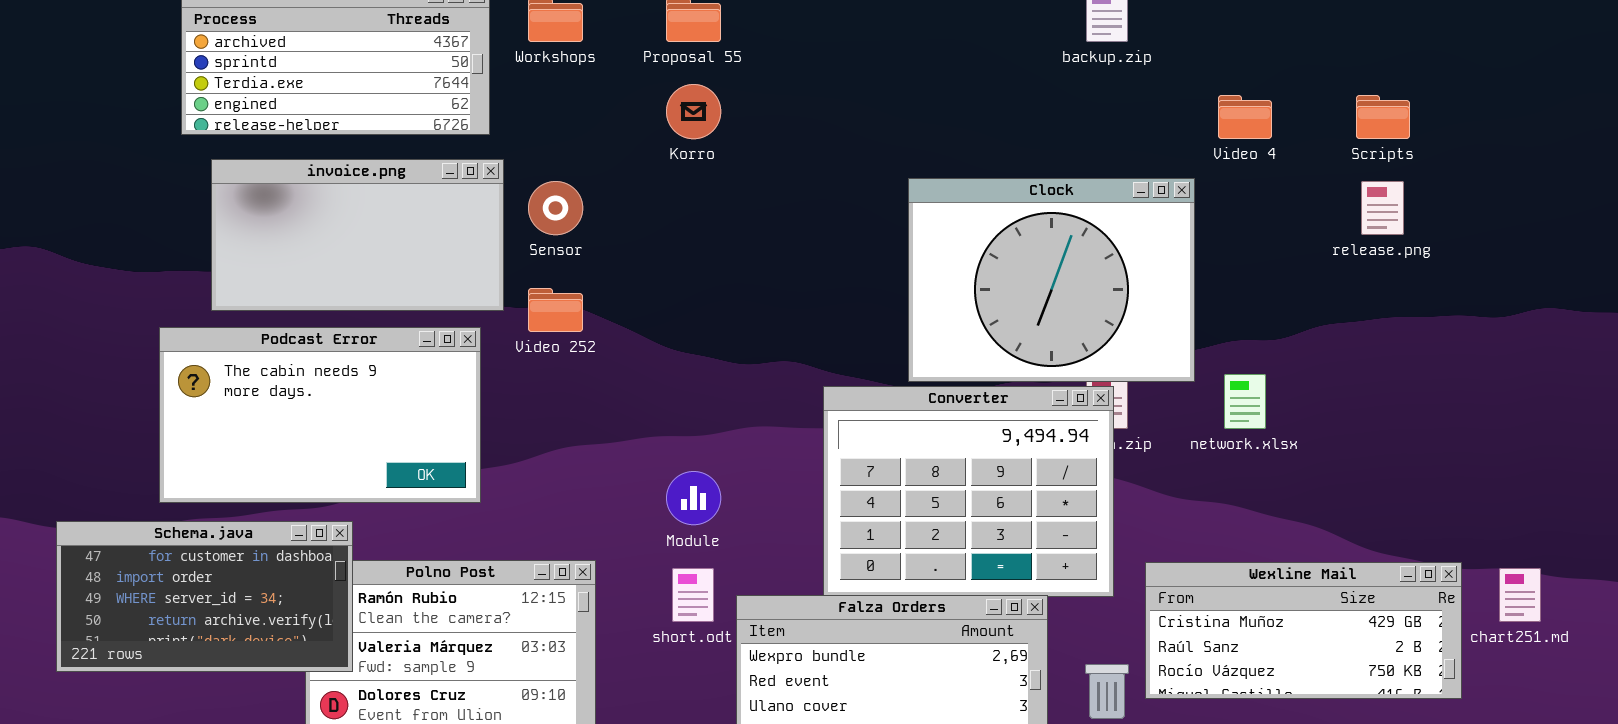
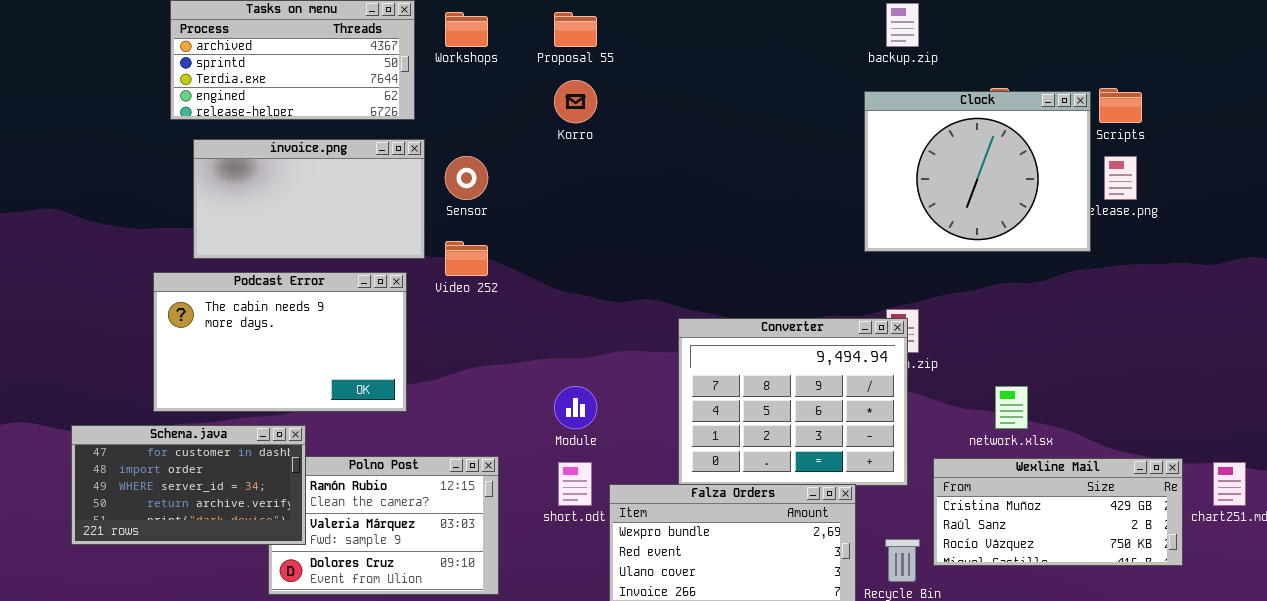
Clock: [908,178,1195,382] -> [864,91,1091,252], moved
network.xlsx: [1224,374,1266,429] -> [995,386,1028,429], moved

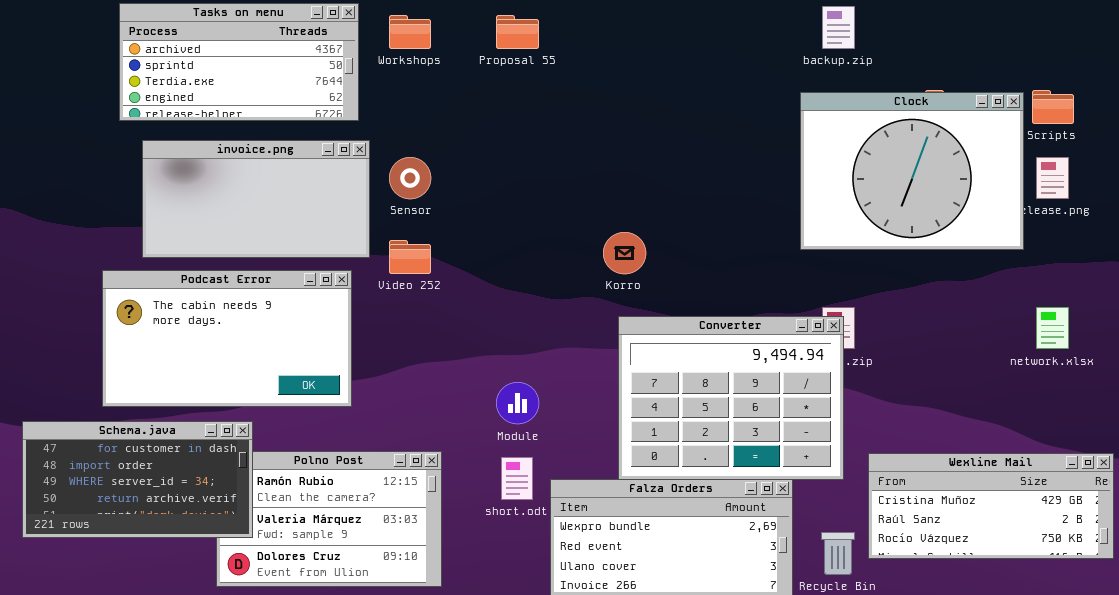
Korro: [554,80,597,123] -> [603,232,646,274], moved
network.xlsx: [995,386,1028,429] -> [1036,307,1069,349], moved

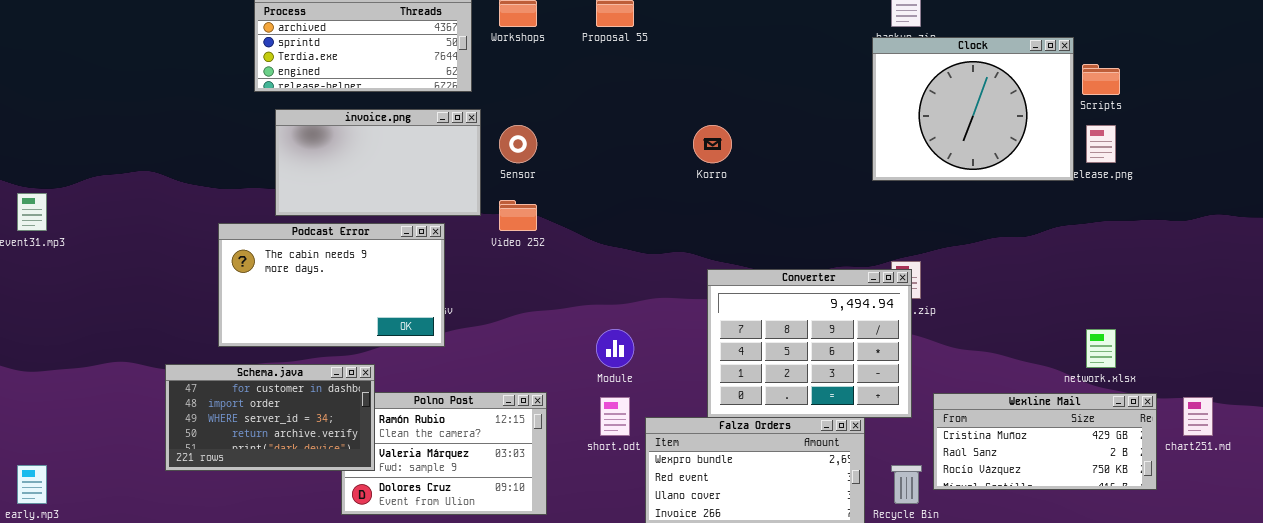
Clock: [800,92,1024,250] -> [872,37,1074,181], moved
Korro: [603,232,646,274] -> [693,125,732,163], moved
Podcast Error: [102,270,352,407] -> [218,223,445,347], moved
network.xlsx: [1036,307,1069,349] -> [1086,329,1116,368], moved

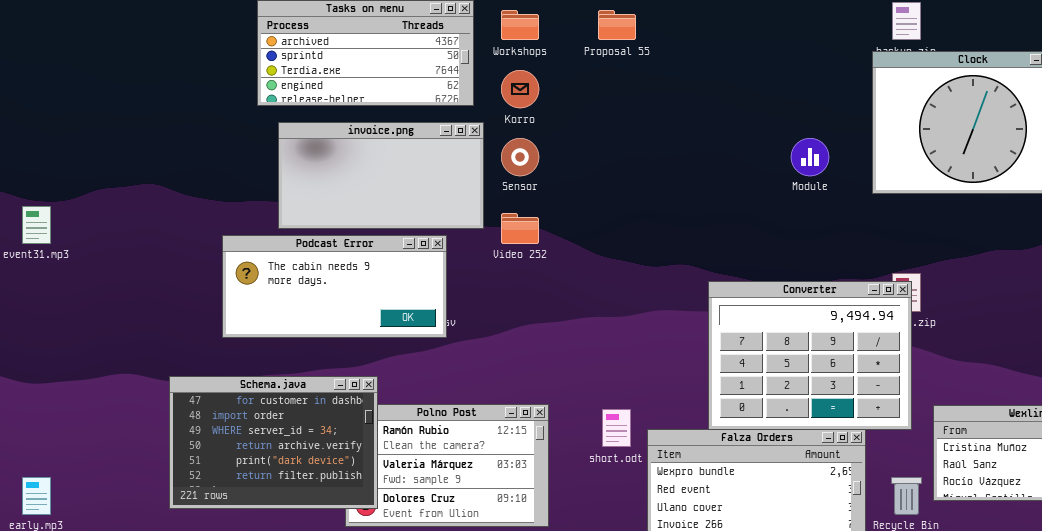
Korro: [693,125,732,163] -> [501,70,539,108], moved
Podcast Error: [218,223,445,347] -> [222,235,447,338], resized
Module: [596,329,634,368] -> [791,138,829,176], moved
Schema.java: [165,364,375,471] -> [169,376,378,509], resized

